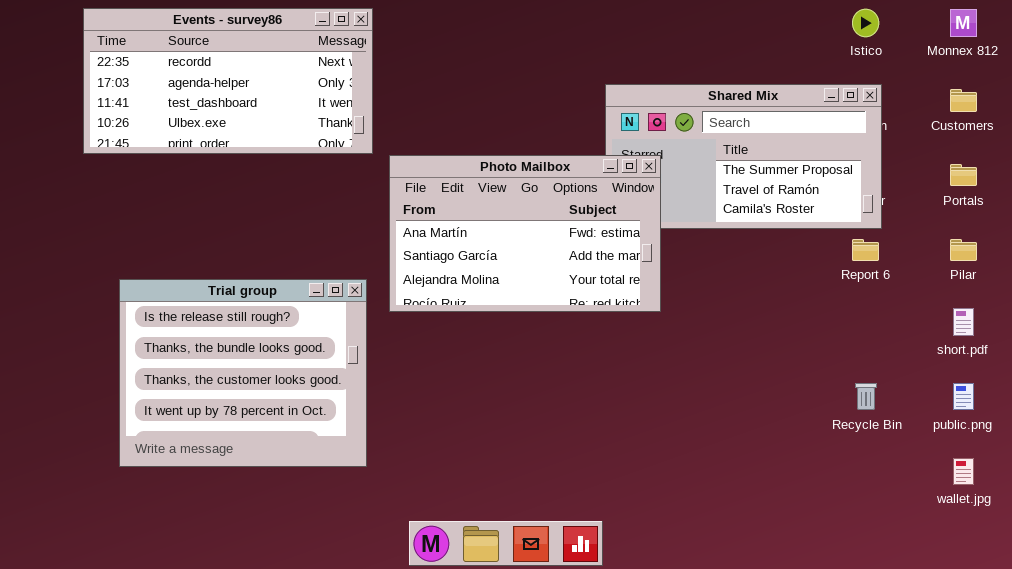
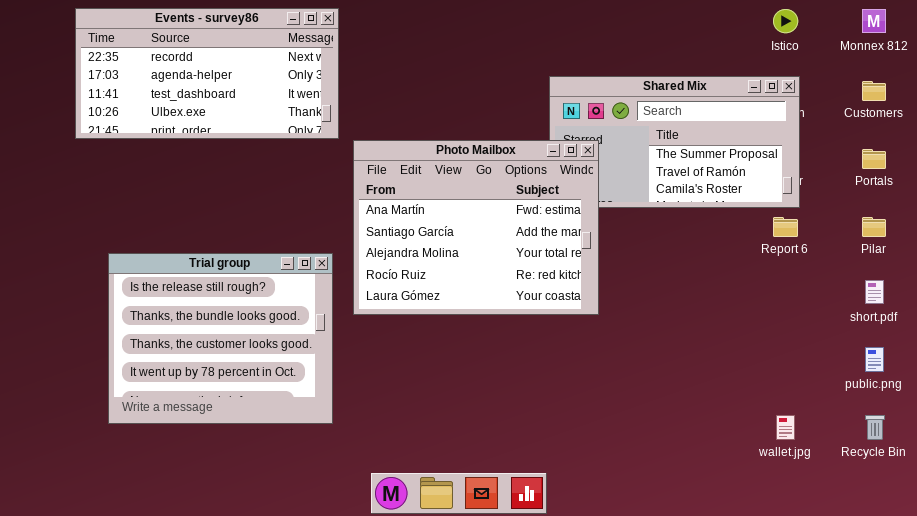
Photo Mailbox: [389,155,661,312] -> [353,140,599,315], resized
Recycle Bin: [855,383,877,410] -> [865,415,885,440], moved
wallet.jpg: [953,458,974,485] -> [776,415,795,440], moved

